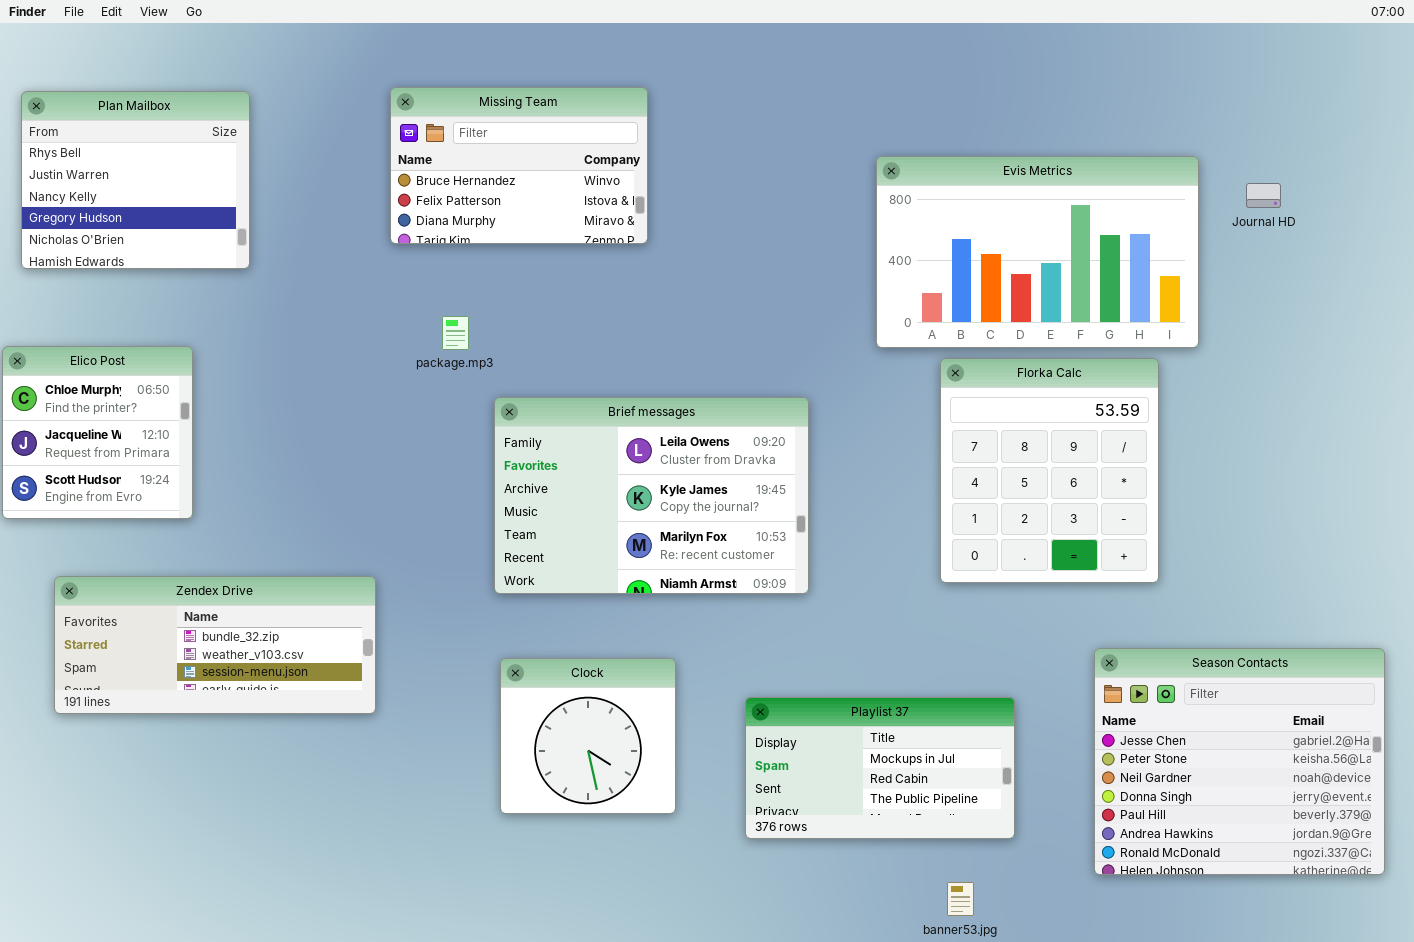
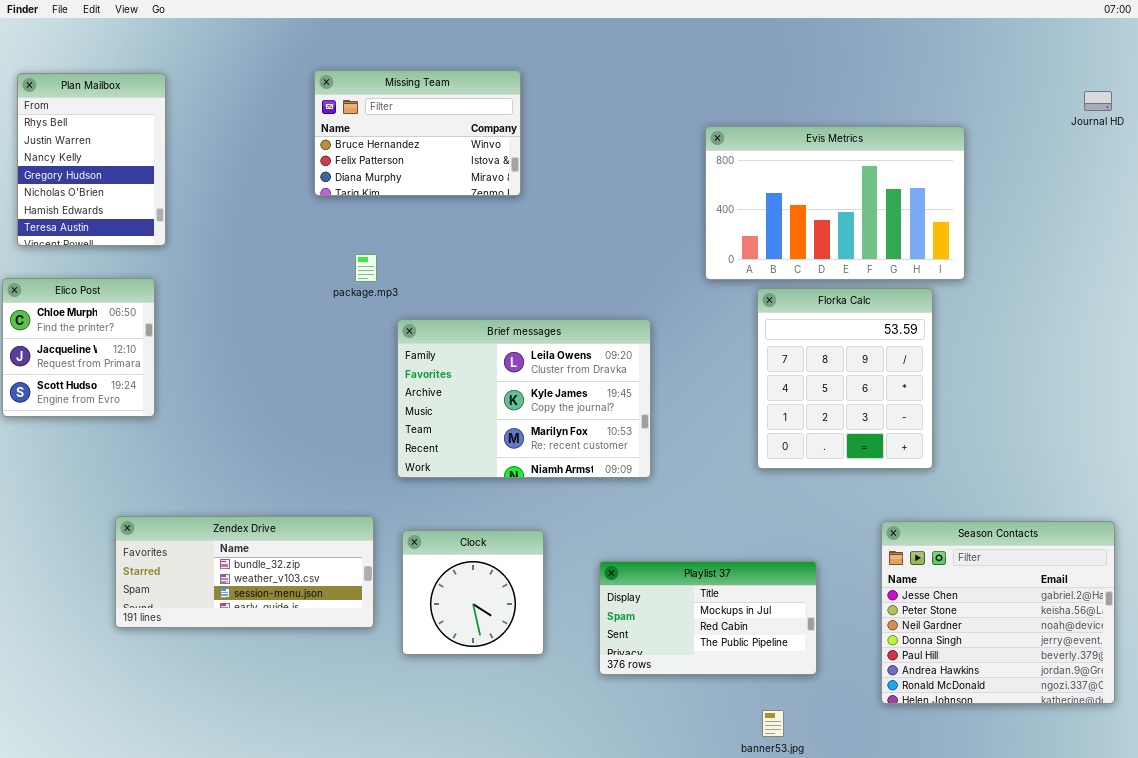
Plan Mailbox: [21,91,250,269] -> [17,73,166,246], resized
Journal HD: [1246,183,1281,208] -> [1084,91,1112,111], moved
Zendex Drive: [54,576,376,714] -> [115,516,374,628], moved

